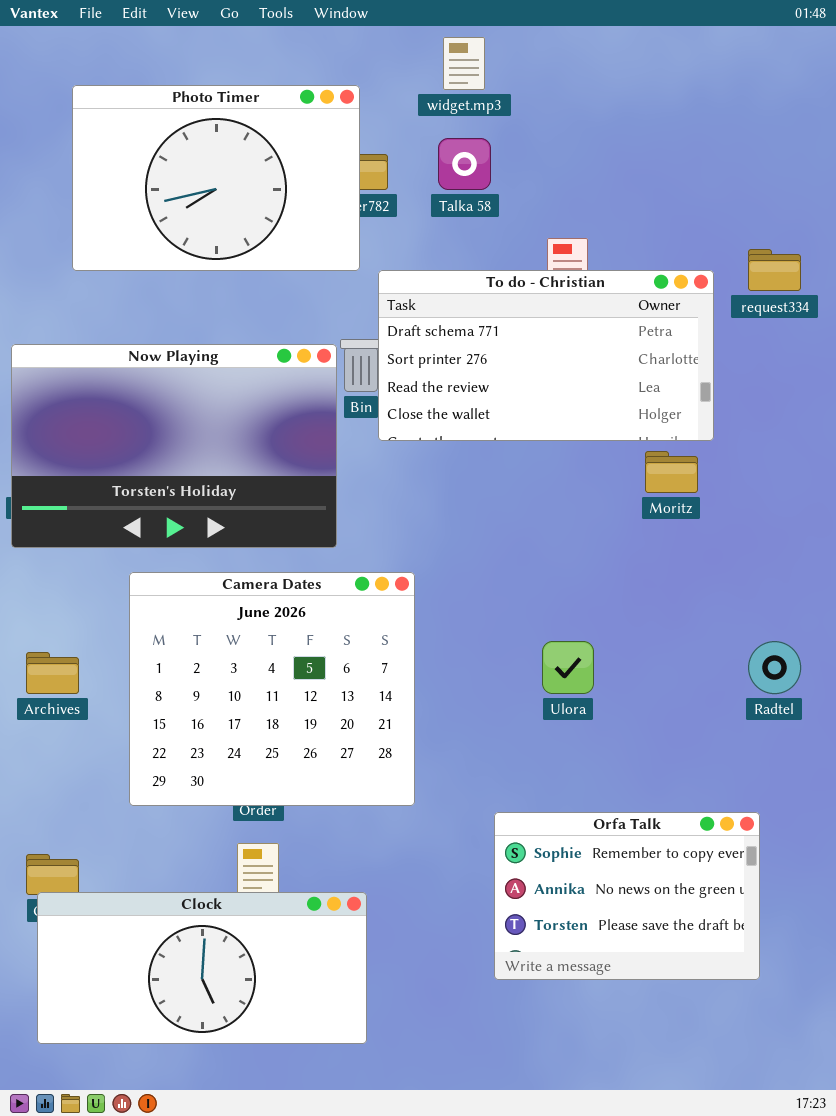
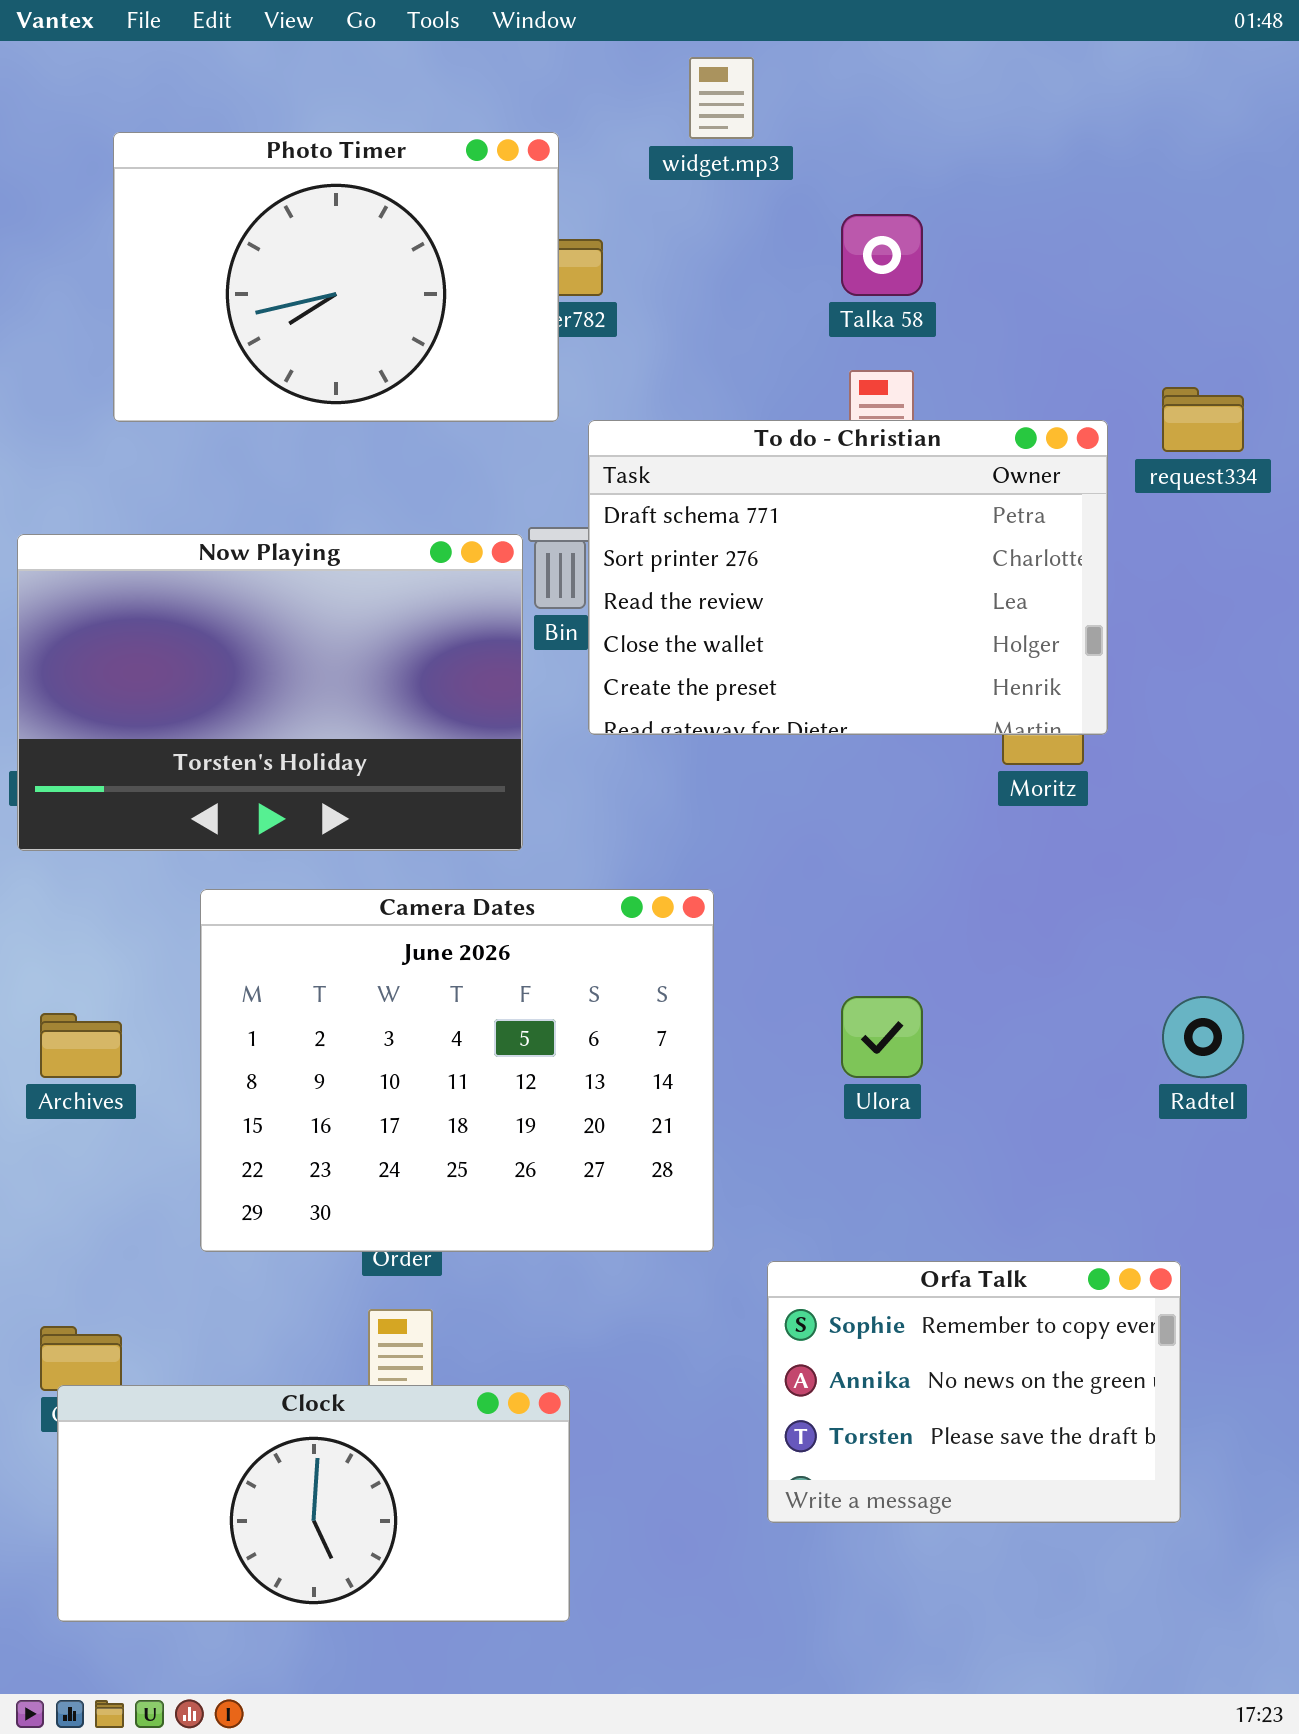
Talka 58: [438,138,491,190] -> [841,214,923,296], moved
To do - Christian: [378,270,714,441] -> [588,420,1108,735], resized
Camera Dates: [129,572,415,806] -> [200,889,714,1252], resized

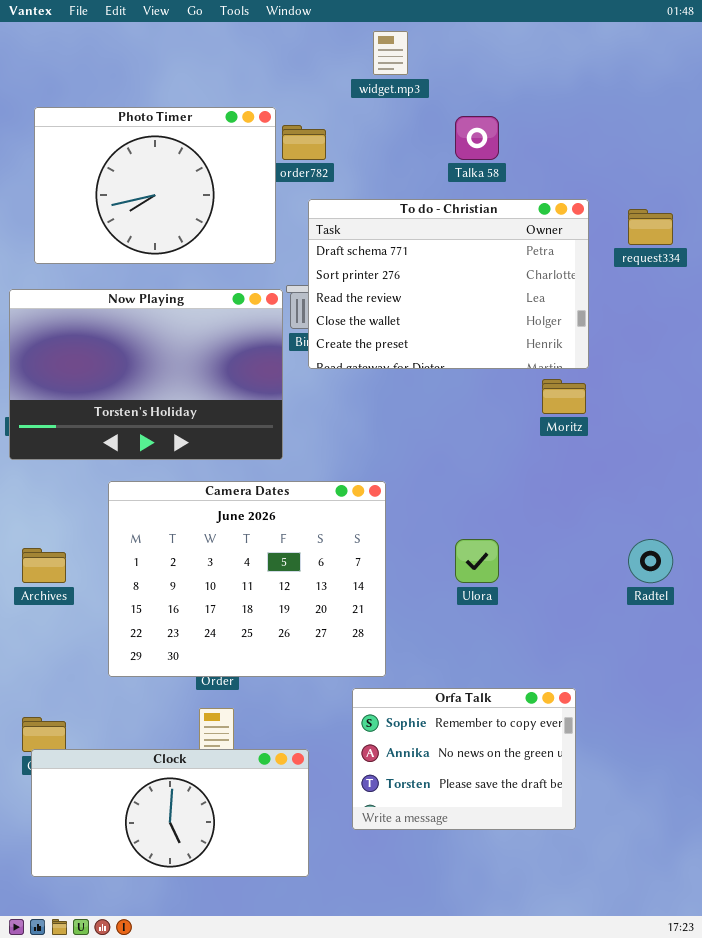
Photo Timer: [113,132,559,422] -> [34,107,276,264], moved
To do - Christian: [588,420,1108,735] -> [308,199,589,369], moved
Orfa Talk: [767,1261,1181,1523] -> [352,688,576,830], moved

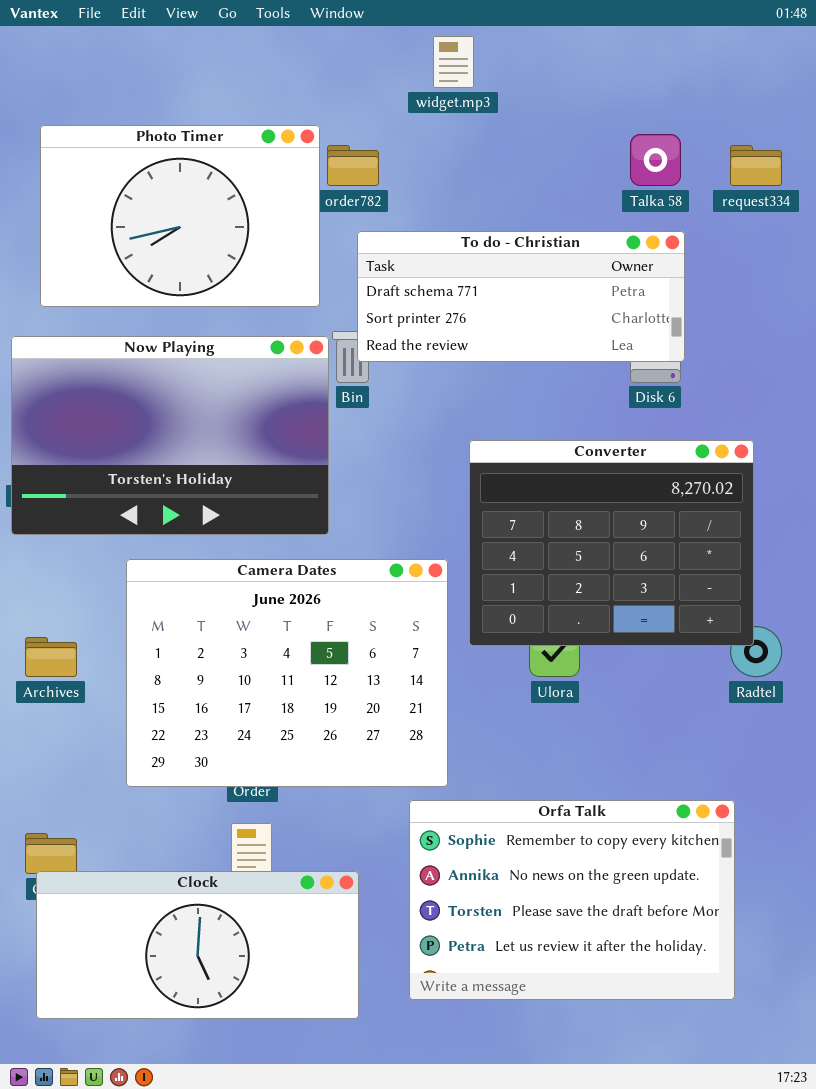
Talka 58: [455,116,499,160] -> [630,134,681,186], moved
To do - Christian: [308,199,589,369] -> [357,231,685,362], resized
request334: [628,209,673,245] -> [730,145,782,186], moved
Converter: none -> [469,440,754,646], opened
Orfa Talk: [352,688,576,830] -> [409,800,735,1000], resized

